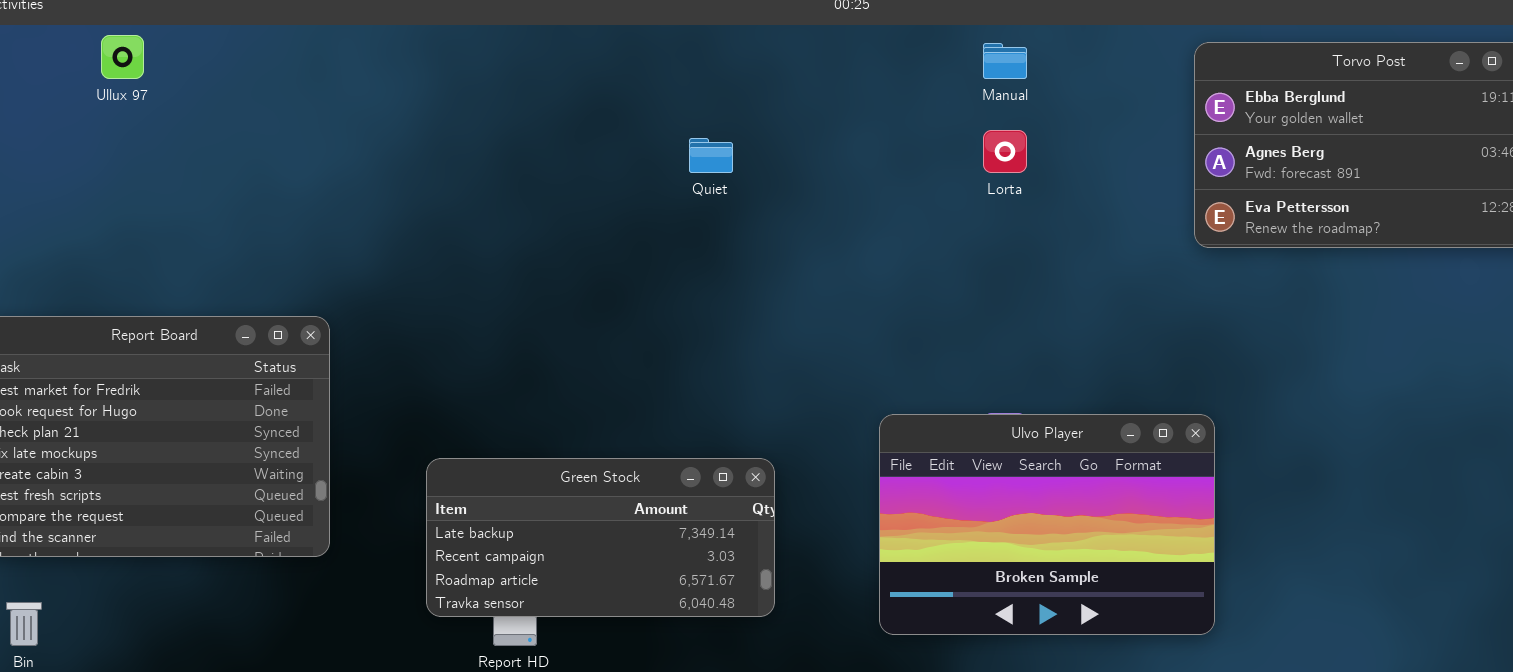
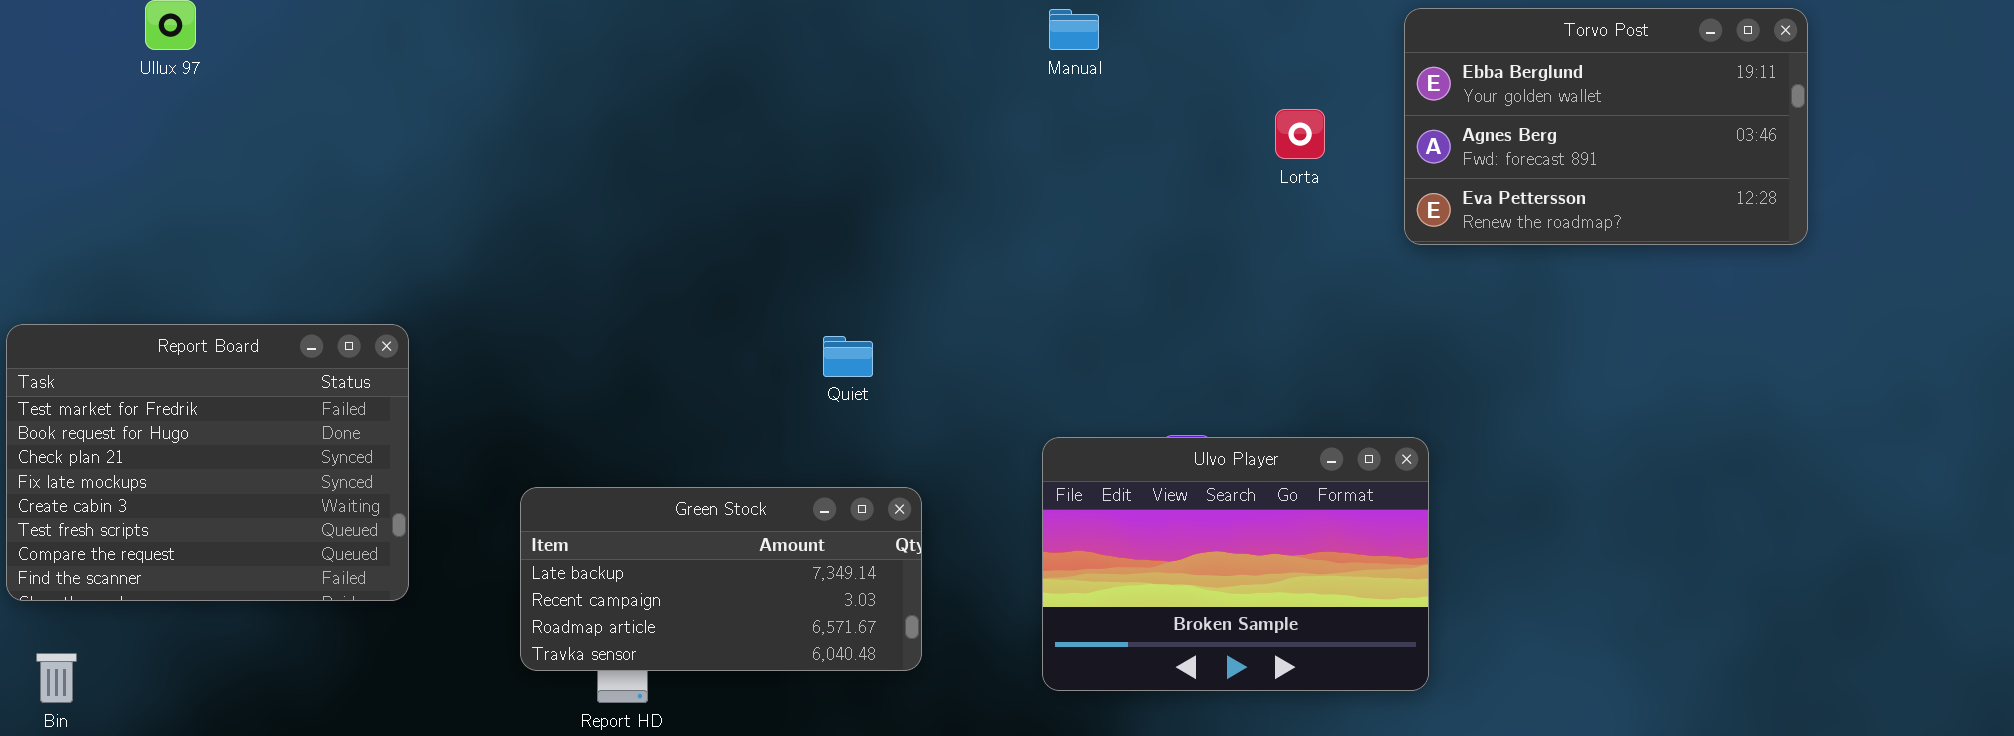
Manual: [983,43,1027,79] -> [1049,9,1099,50], moved
Lorta: [983,130,1027,173] -> [1275,109,1325,159], moved
Quiet: [689,138,733,173] -> [823,336,873,377], moved

